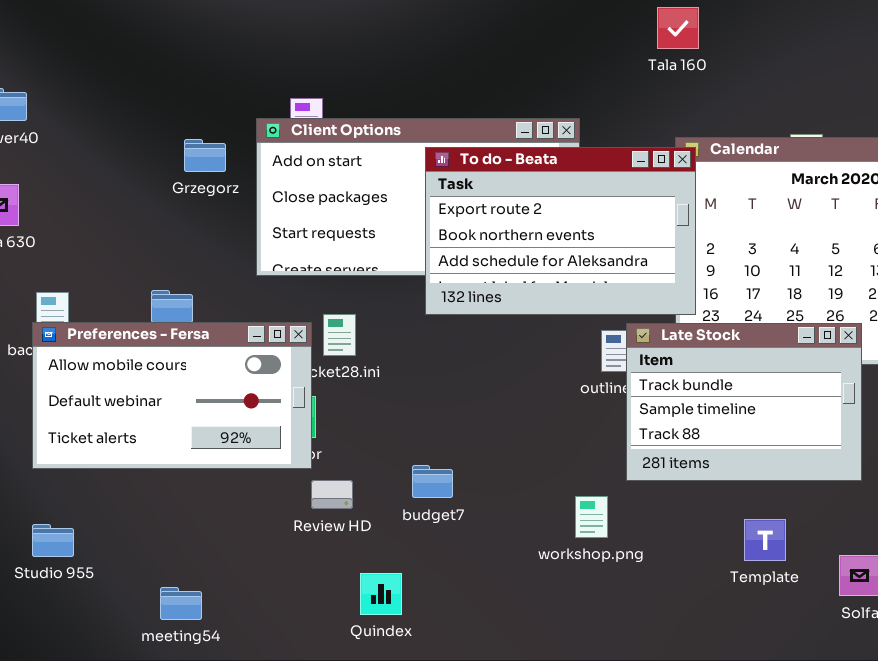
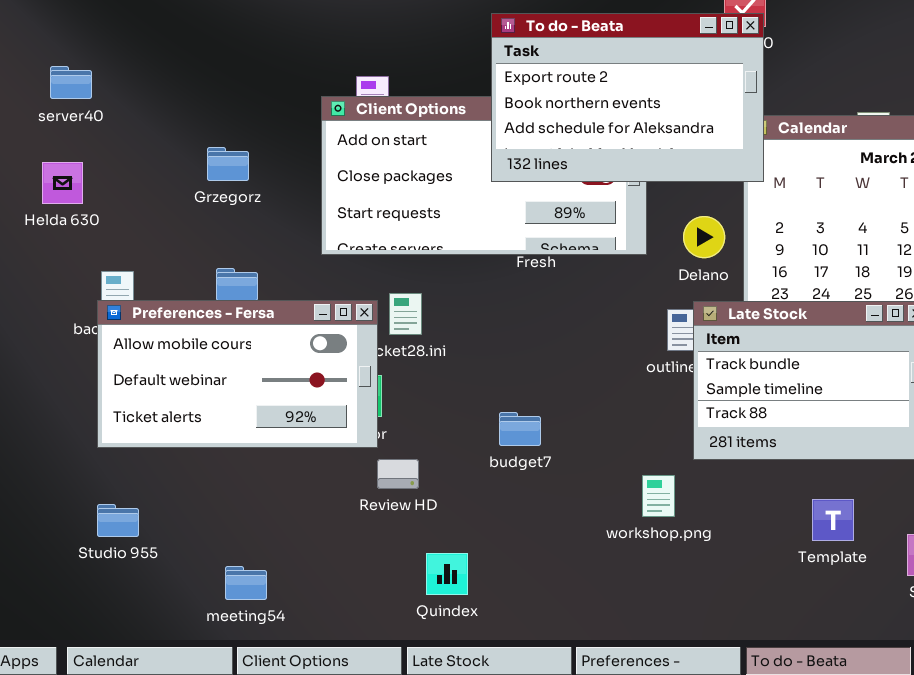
Grzegorz: [184,139,226,172] -> [207,147,249,181], moved
To do - Beata: [425,147,696,315] -> [491,13,764,182], moved
budget7: [412,465,453,498] -> [499,412,541,446], moved

